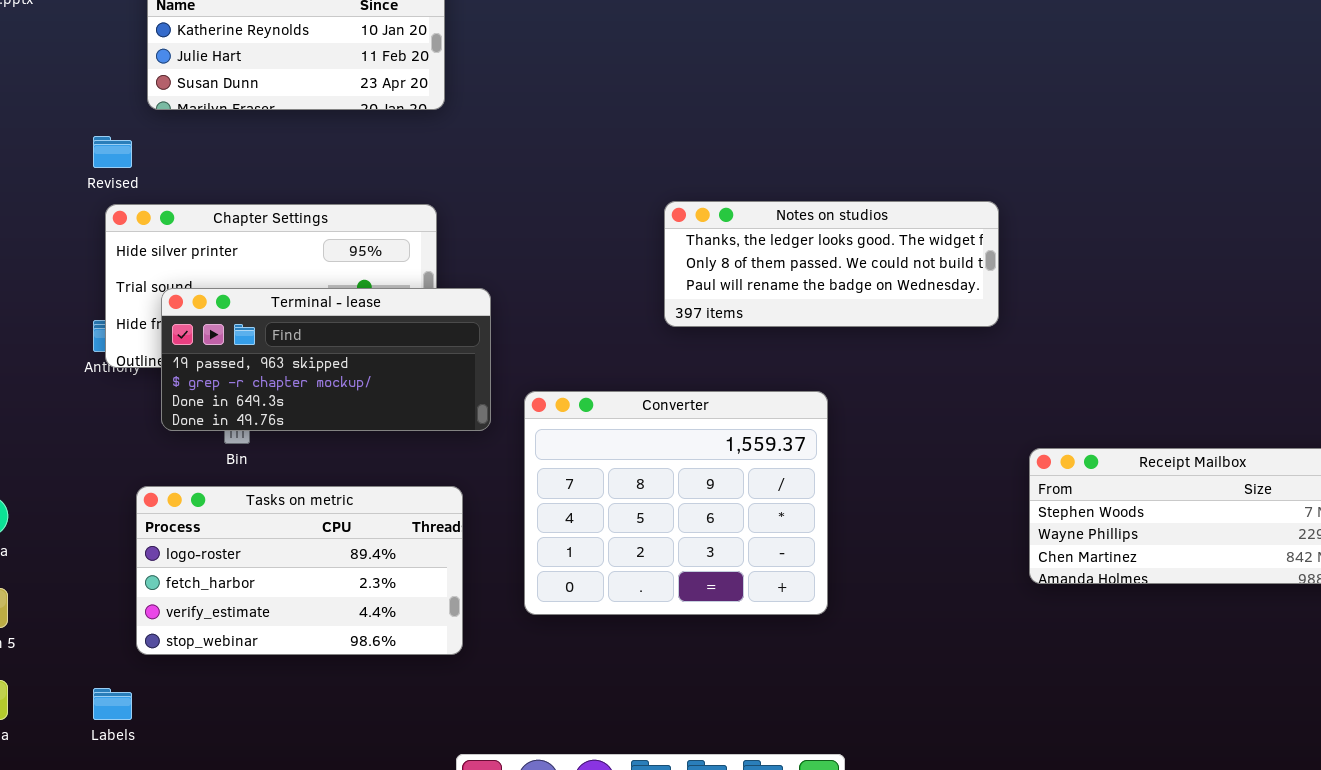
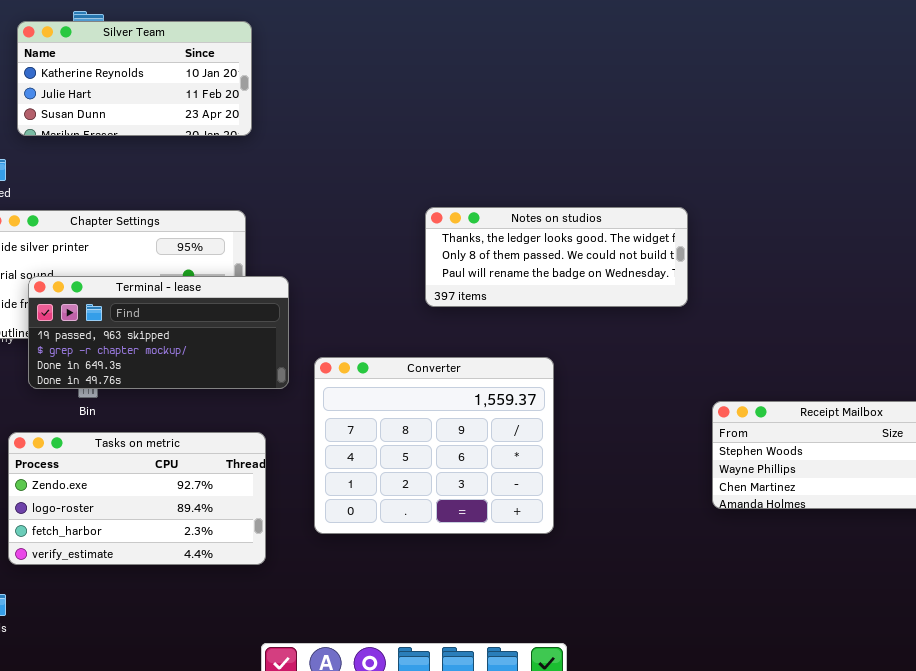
Tasks on metric: [136,486,463,655] -> [8,432,266,565], scrolled up 1 row

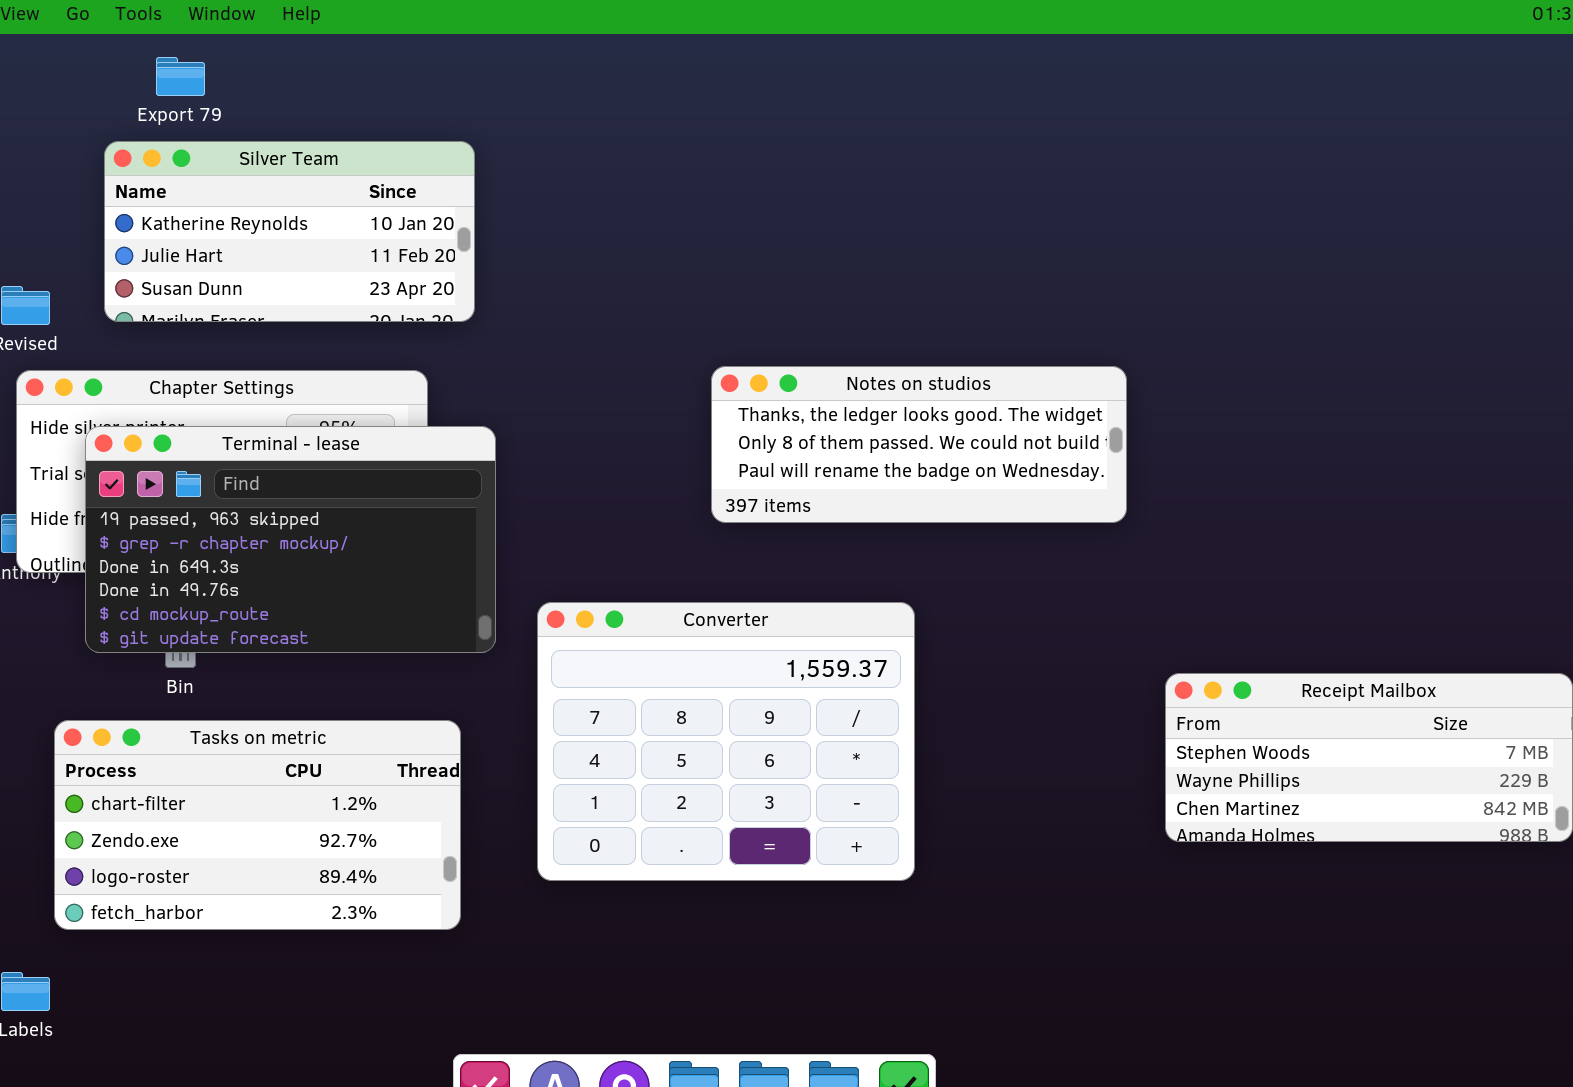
Silver Team: [17,21,252,136] -> [104,141,475,322], moved
Terminal - lease: [28,276,289,389] -> [85,426,496,653], resized
Tasks on metric: [8,432,266,565] -> [54,720,461,930], scrolled up 1 row

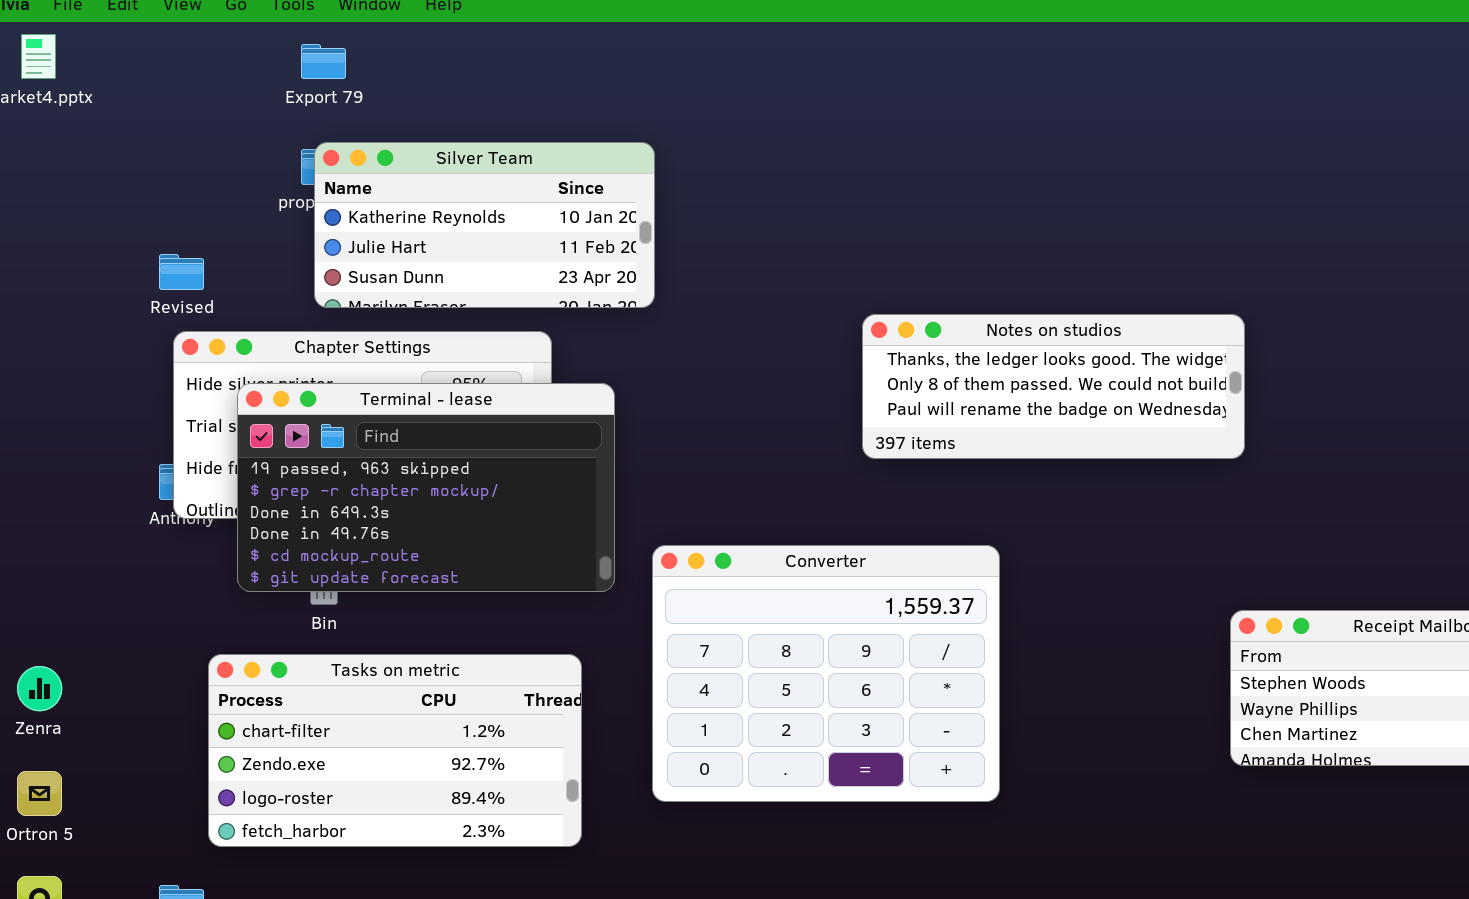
Silver Team: [104,141,475,322] -> [314,142,655,308], moved
Notes on studios: [711,366,1127,523] -> [862,314,1245,459], moved

